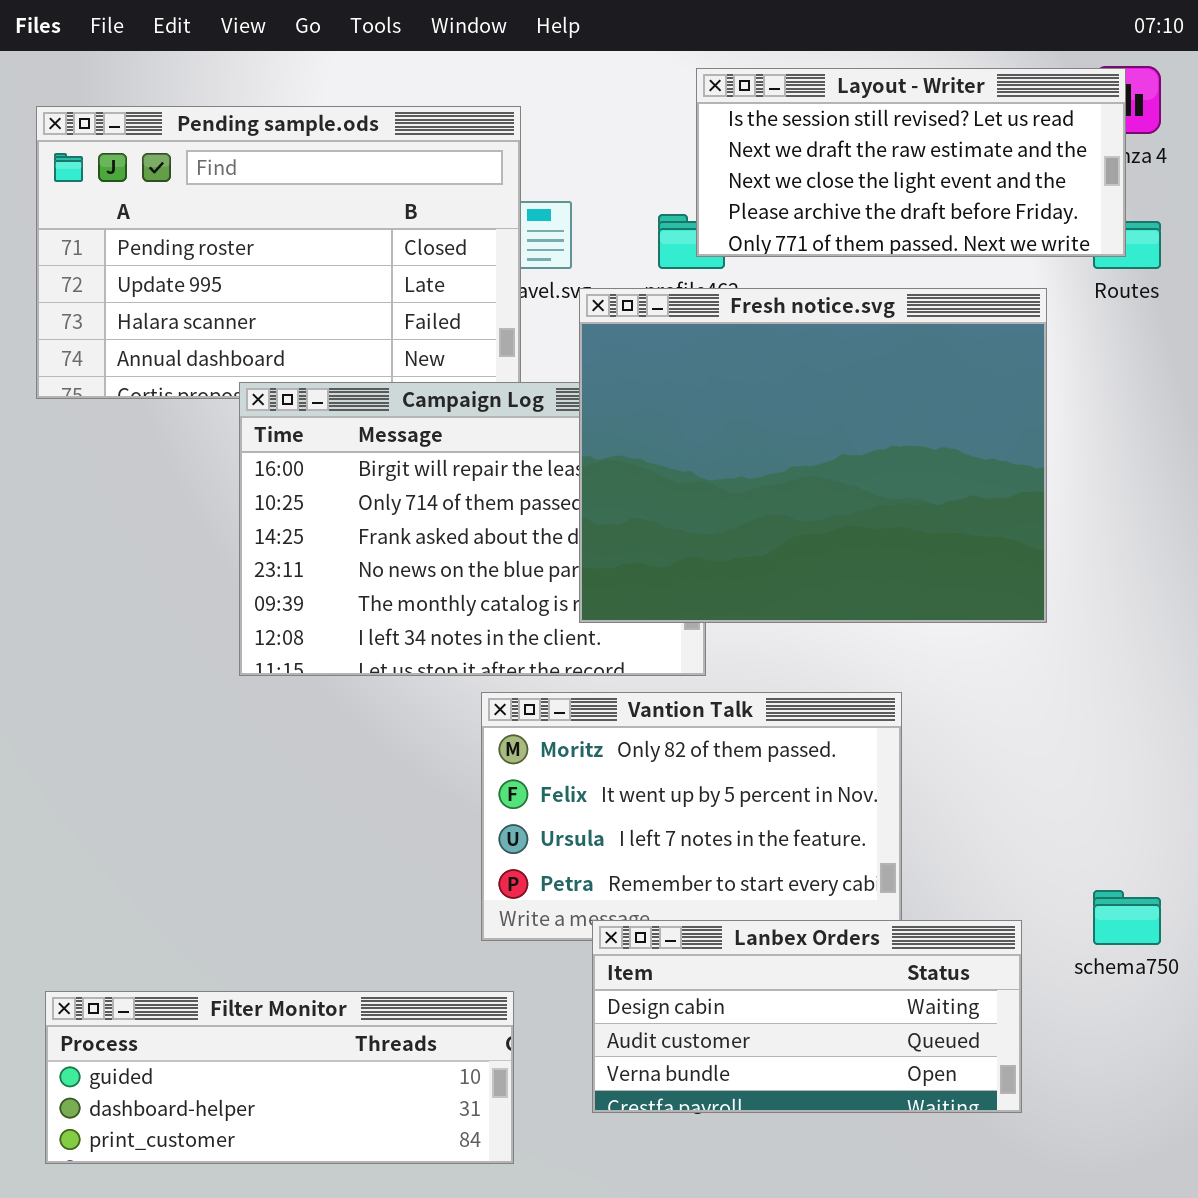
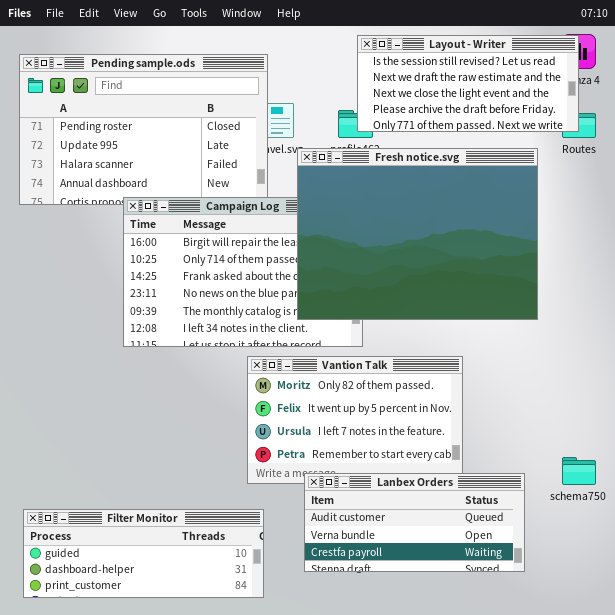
Lanbex Orders: [592,920,1022,1113] -> [304,473,525,572], scrolled down 1 row

